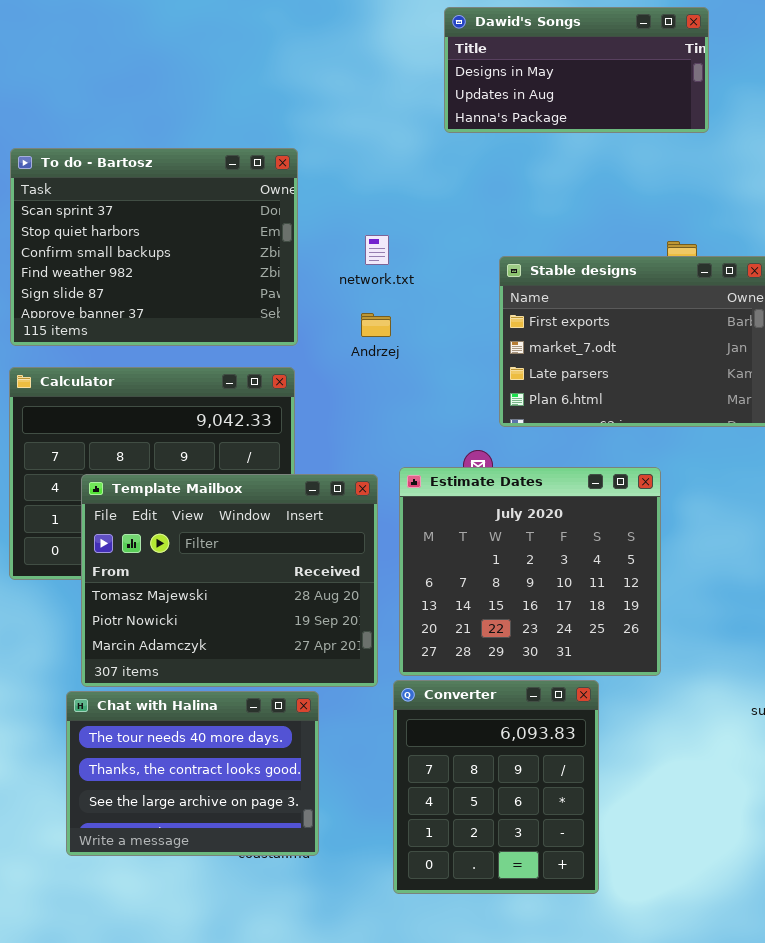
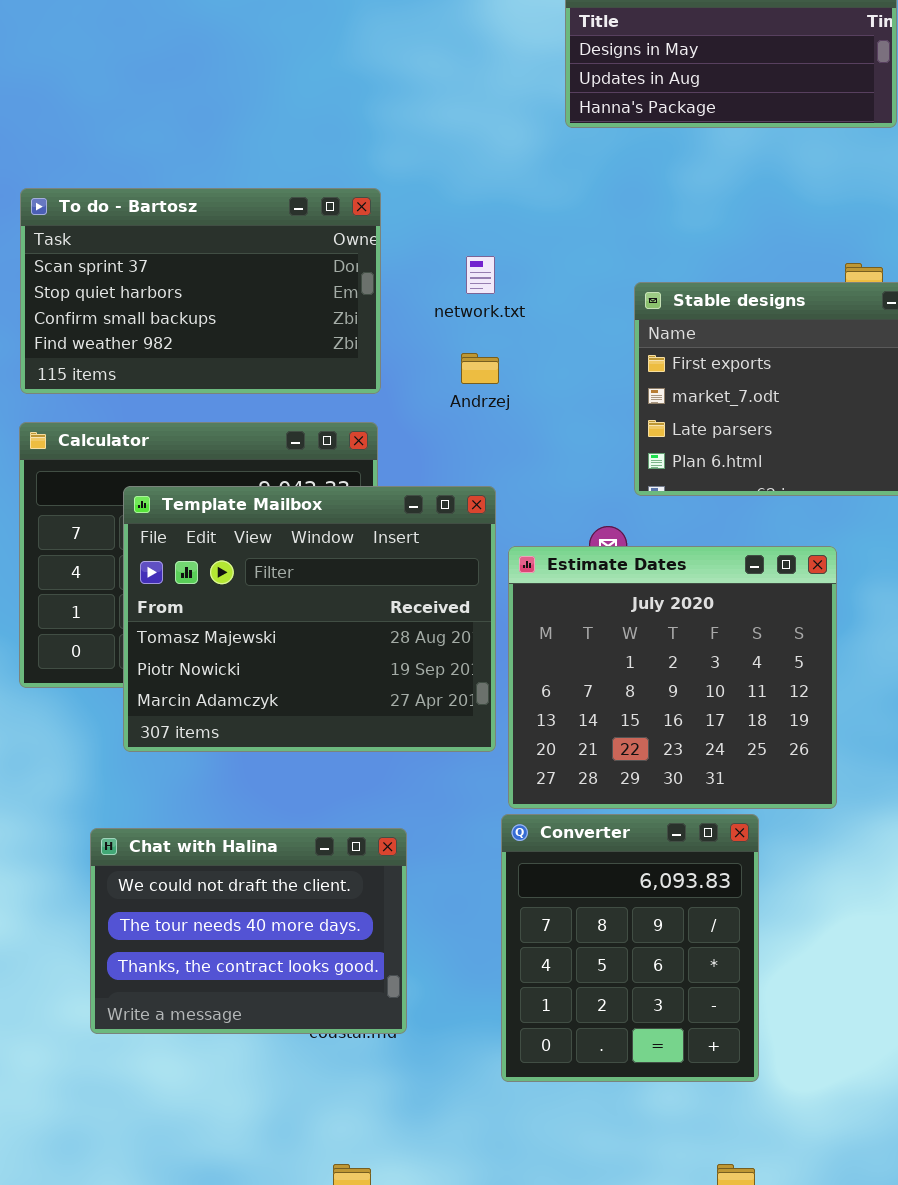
To do - Bartosz: [10,148,298,346] -> [20,188,381,394], resized
Template Mailbox: [81,474,378,687] -> [123,486,496,752], moved
Chat with Halina: [66,691,319,856] -> [90,828,407,1034], scrolled up 1 row

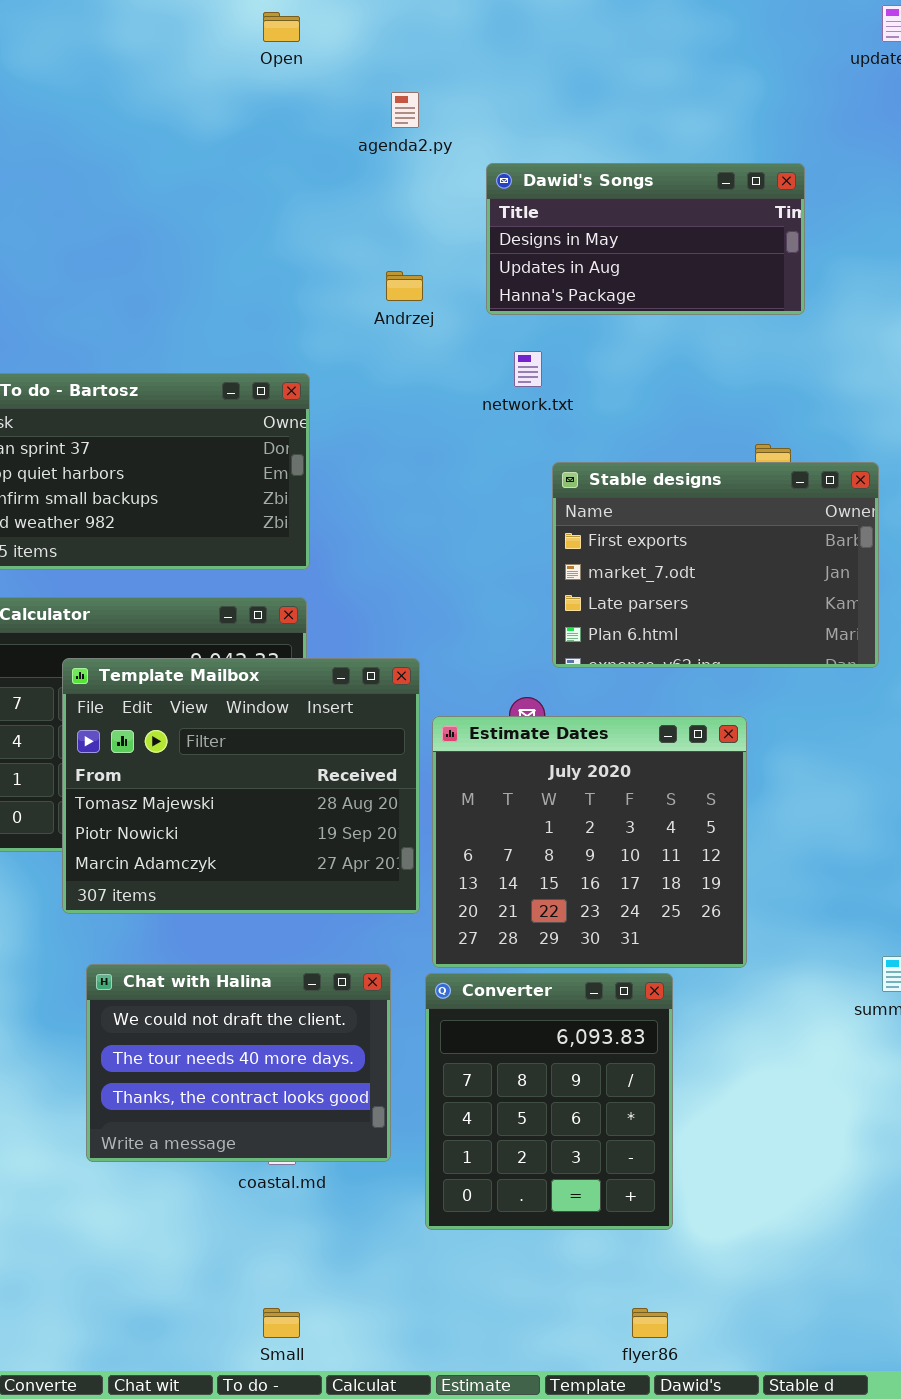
network.txt: [466,256,495,294] -> [514,351,542,387], moved
Andrzej: [461,353,499,384] -> [386,271,423,301], moved
Chat with Halina: [90,828,407,1034] -> [86,964,391,1162], moved

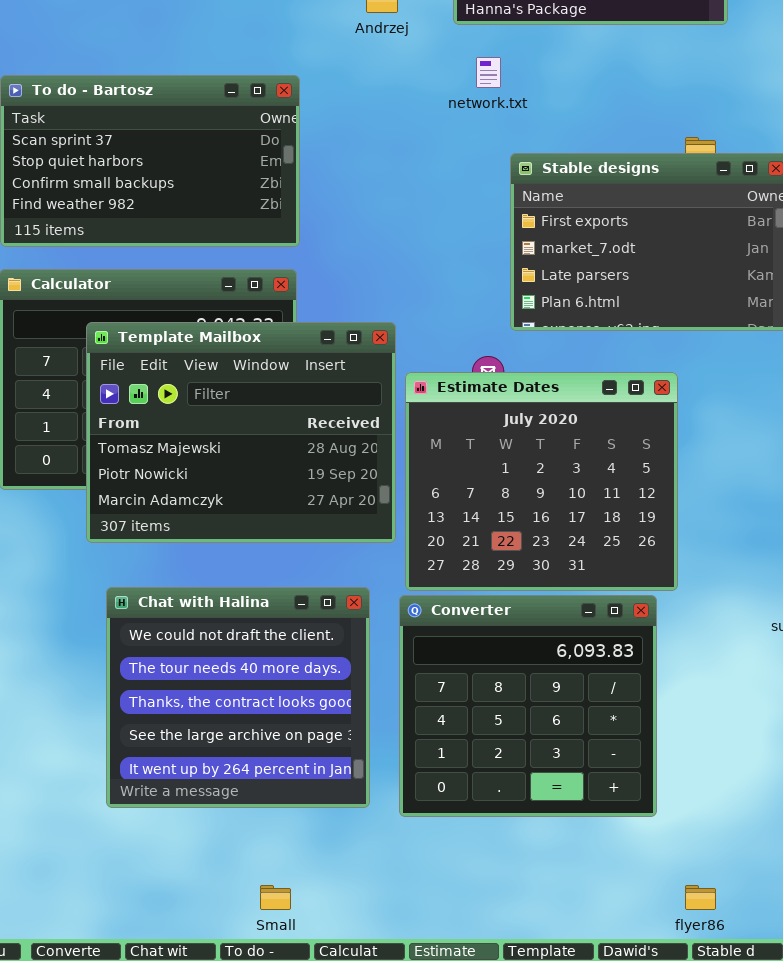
Chat with Halina: [86,964,391,1162] -> [106,587,370,808], resized
Converter: [425,973,673,1230] -> [399,595,657,817], resized
flyer86: [632,1308,668,1338] -> [685,885,716,910], moved

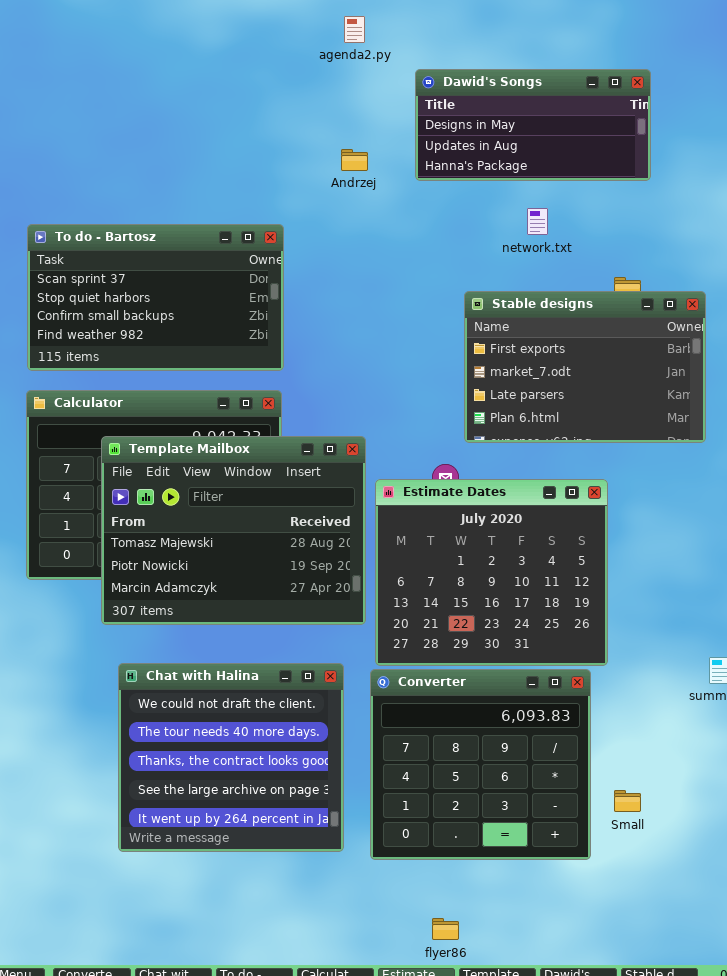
network.txt: [476,57,501,88] -> [527,208,548,235], moved
Small: [260,885,291,910] -> [614,790,641,812], moved
flyer86: [685,885,716,910] -> [432,918,459,940], moved

